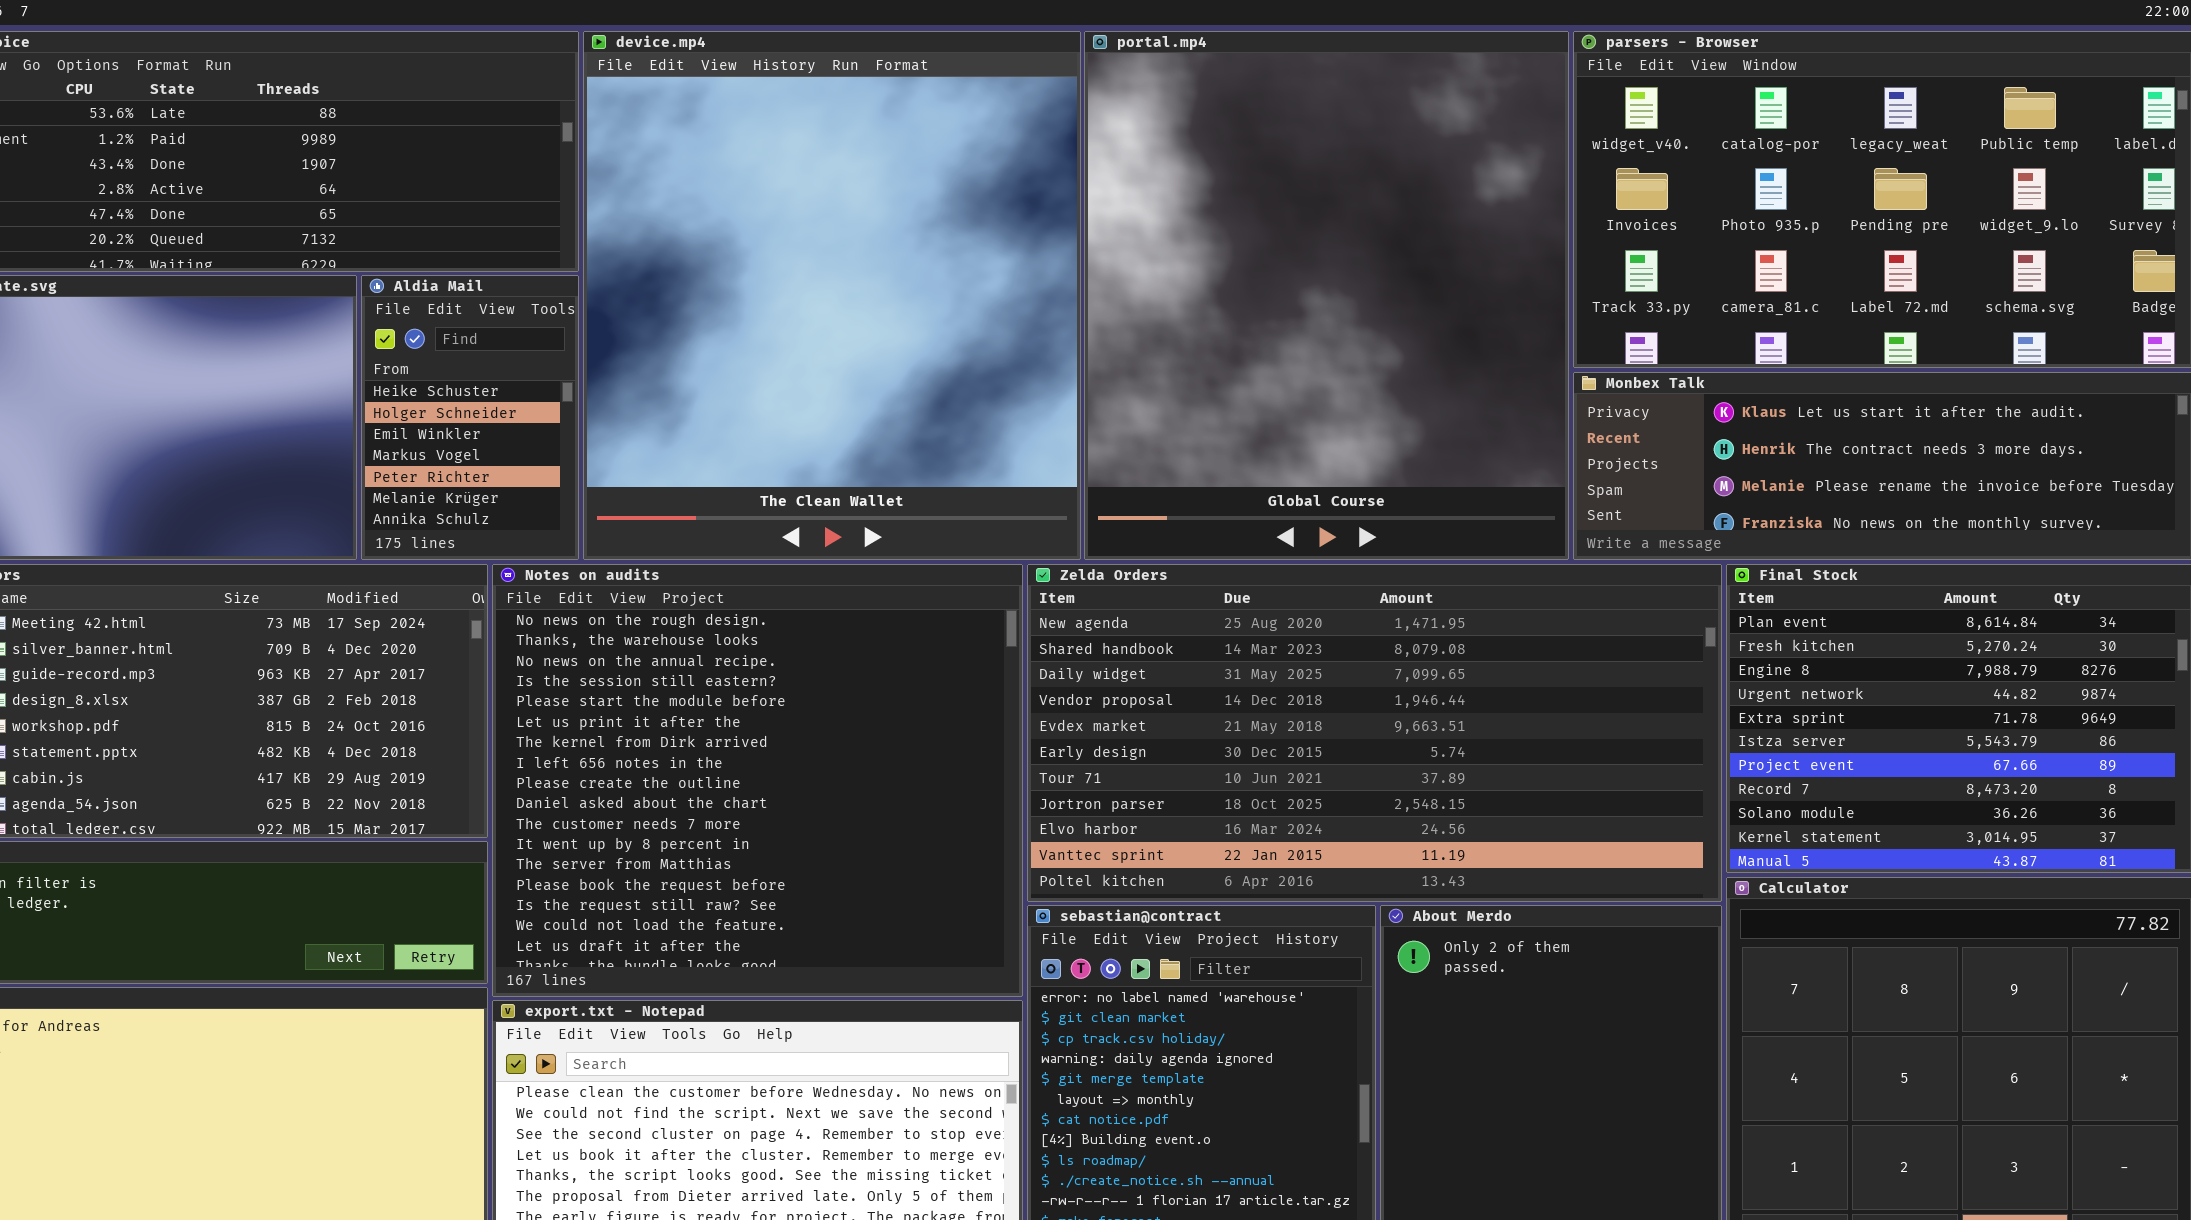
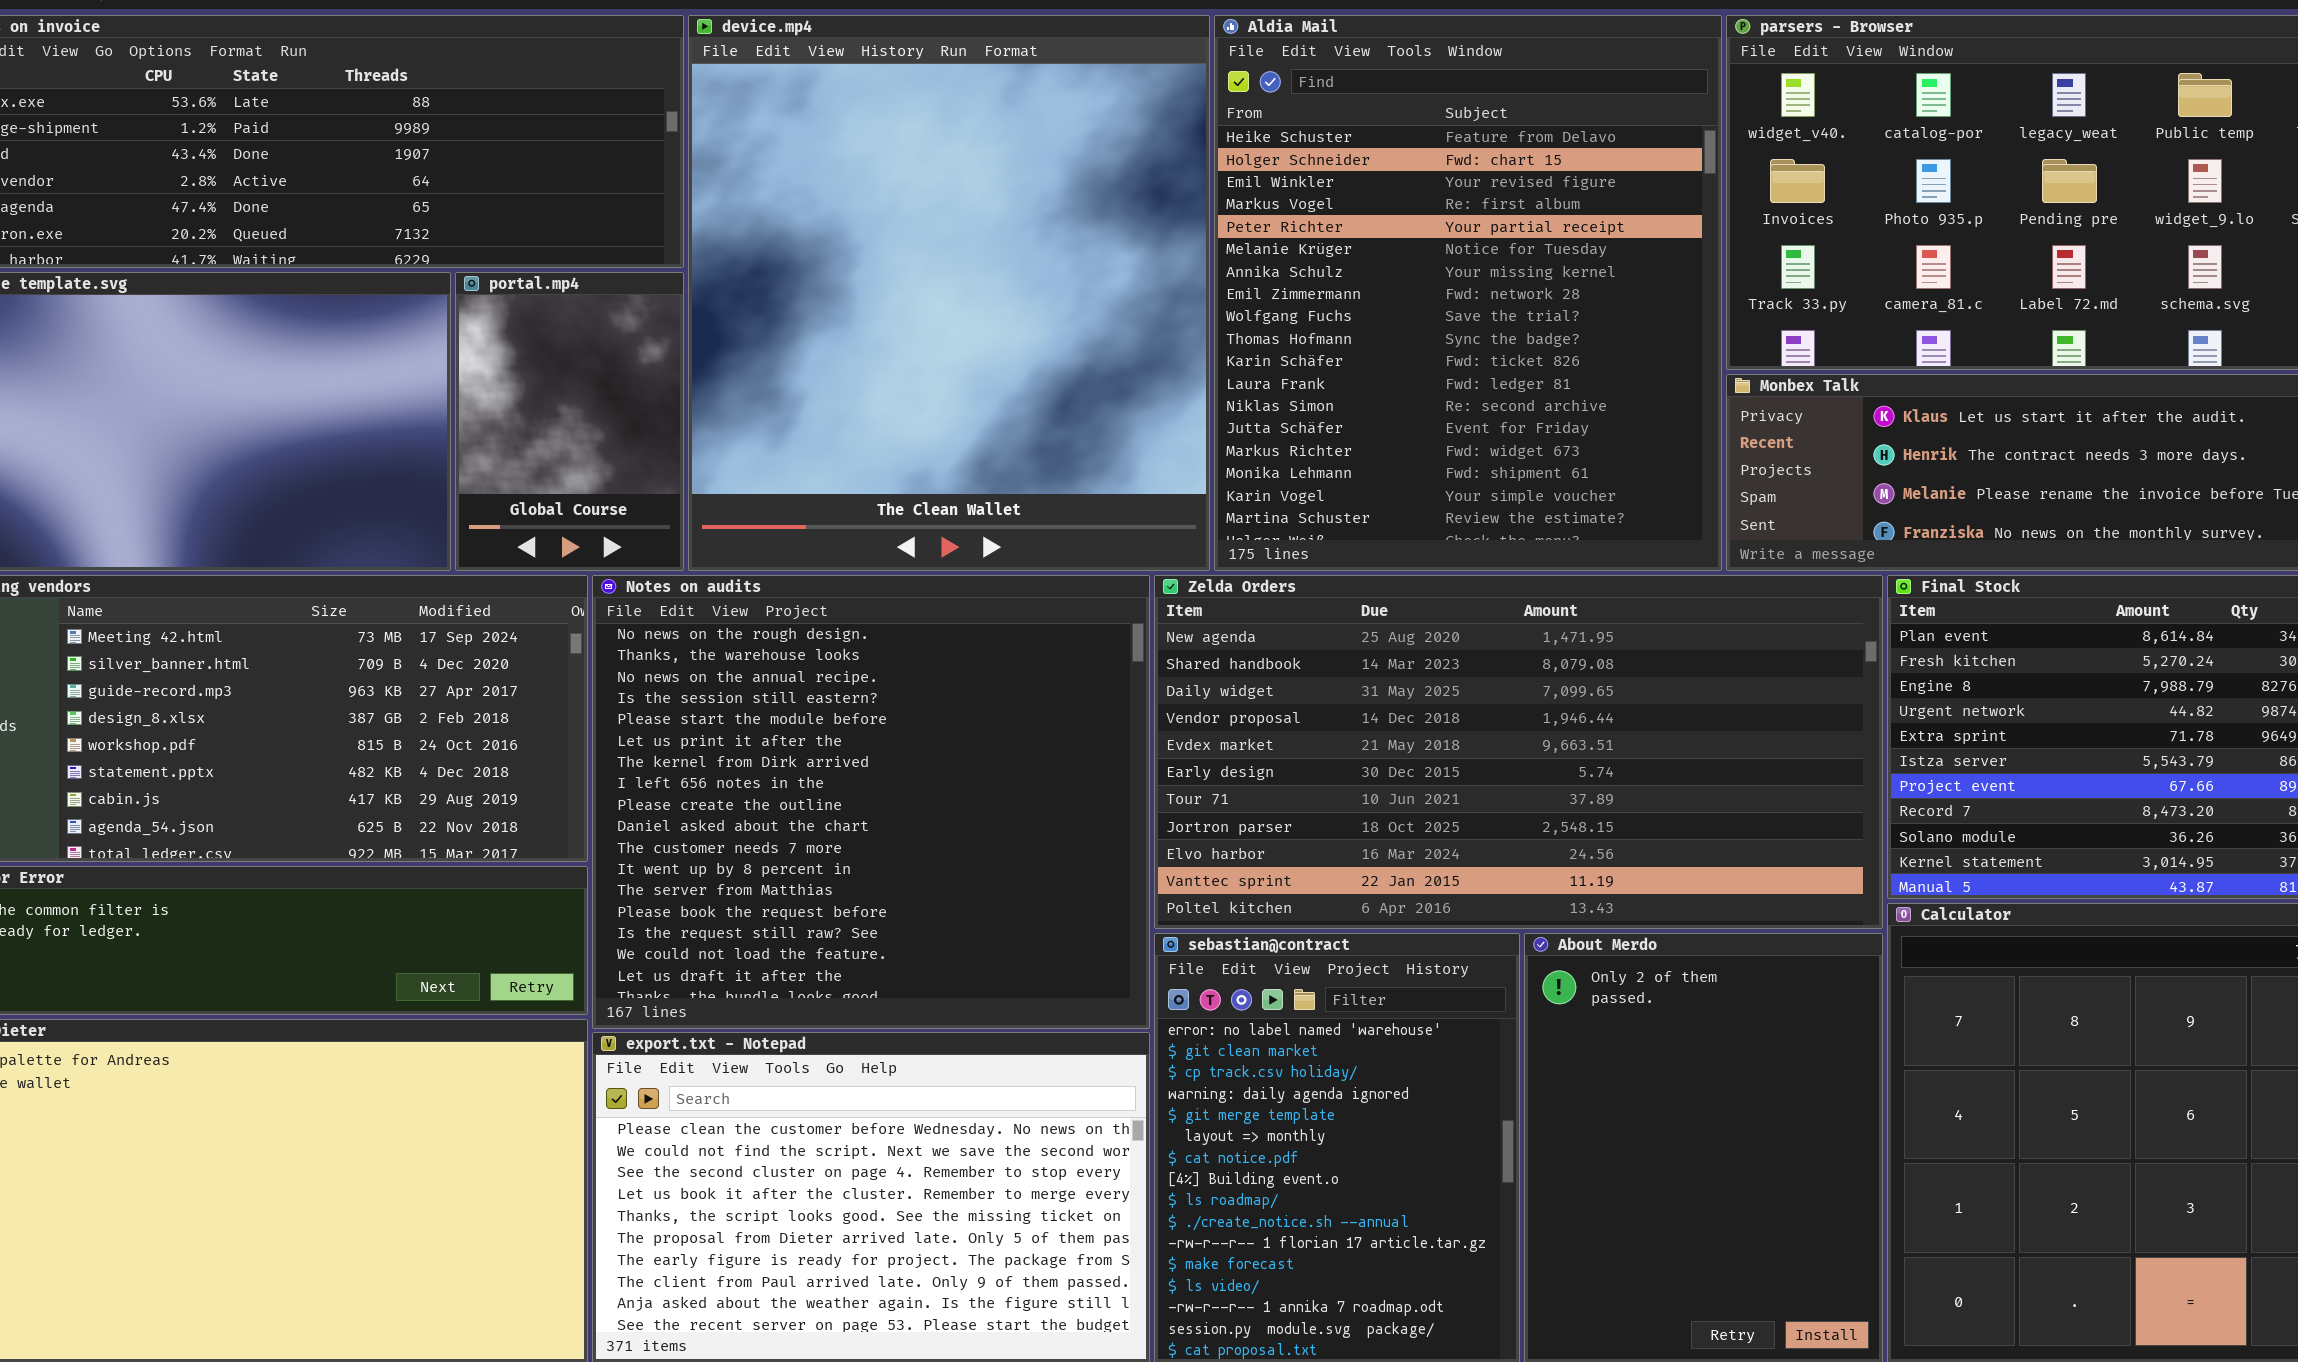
portal.mp4: [1084,31,1569,560] -> [455,272,684,571], moved, resized
Aldia Mail: [361,275,579,560] -> [1214,15,1722,571], moved, resized

